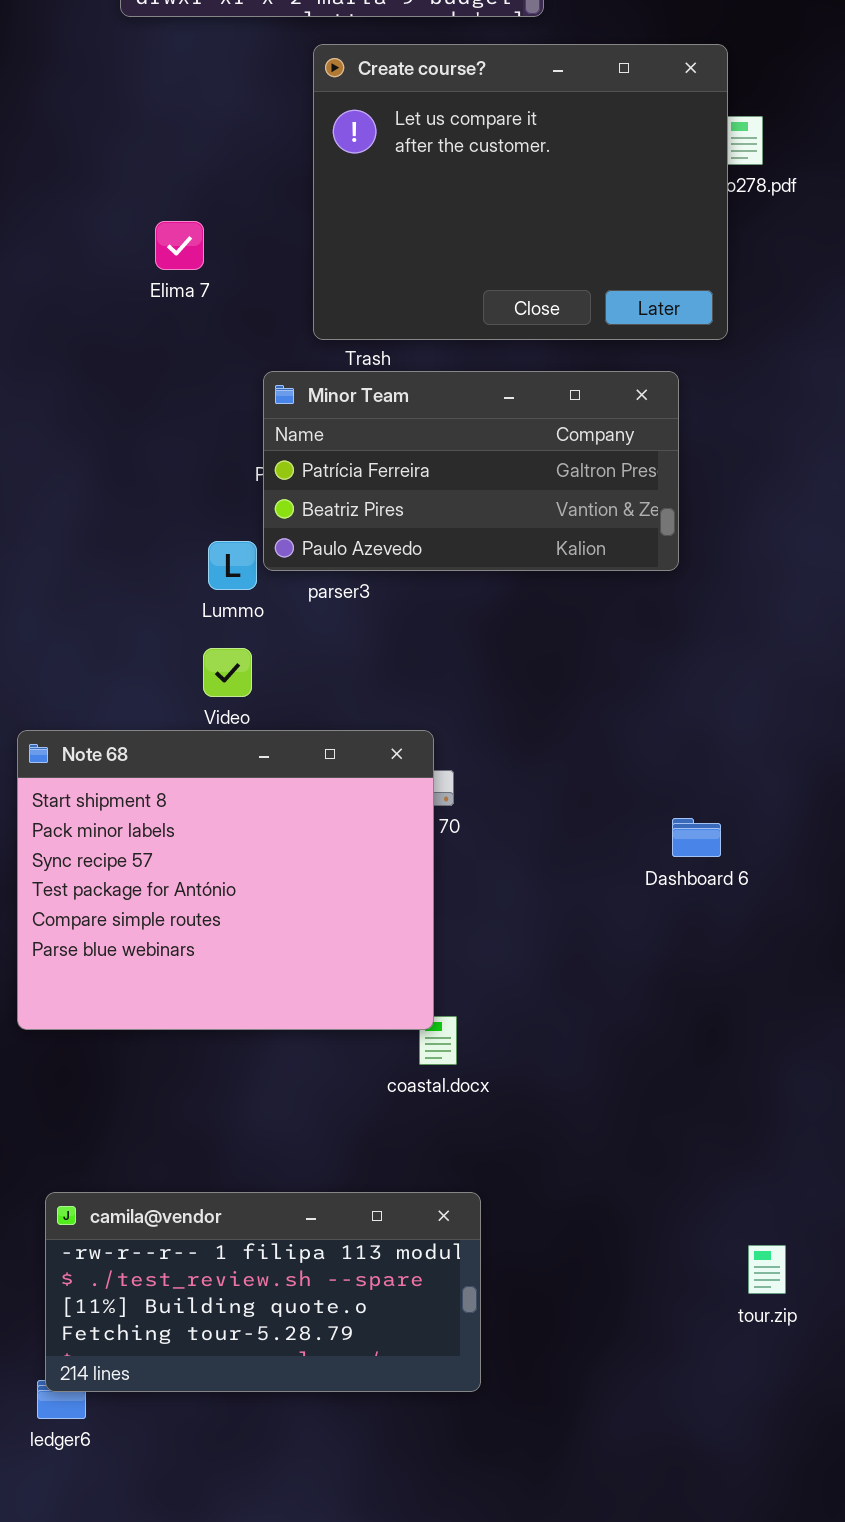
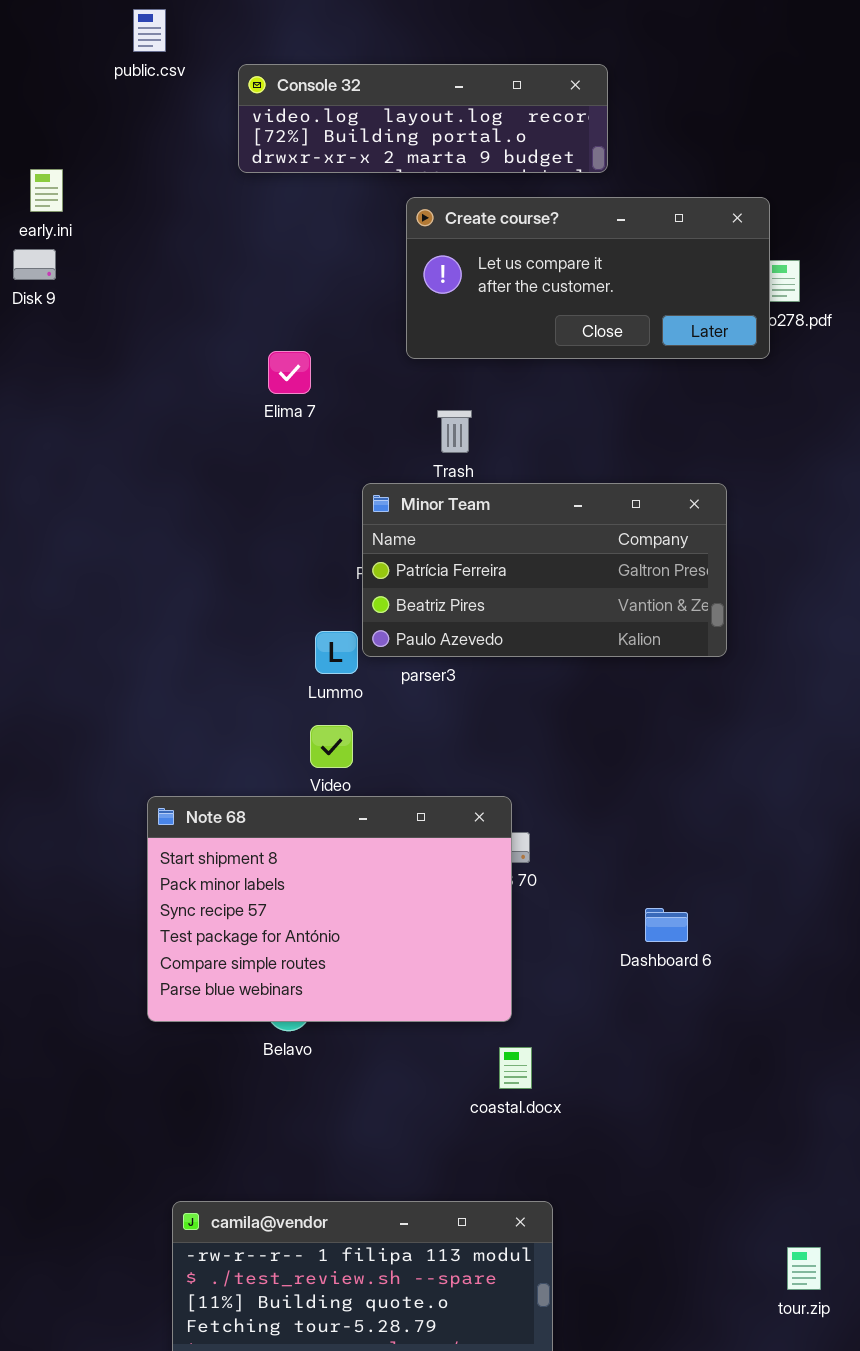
Create course?: [313,44,728,340] -> [406,197,770,359], resized
Note 68: [17,730,434,1030] -> [147,796,512,1022], resized
Dashboard 6: [672,818,721,857] -> [645,908,688,942], moved

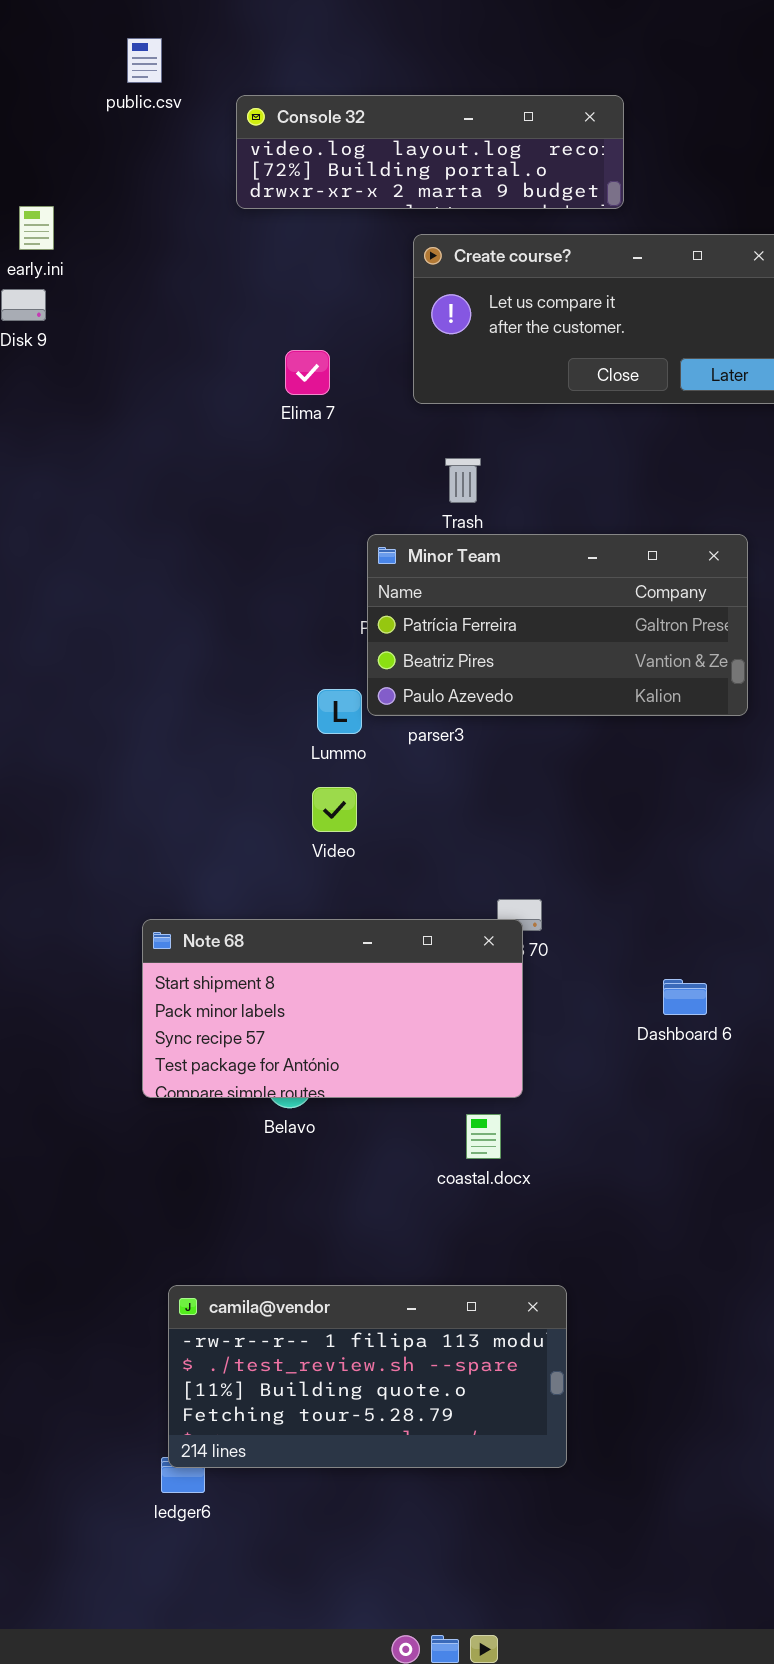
Elima 7: [268,351,311,394] -> [285,350,330,395], moved
Note 68: [147,796,512,1022] -> [142,919,523,1098], resized
coastal.docx: [499,1047,532,1089] -> [466,1114,501,1159], moved

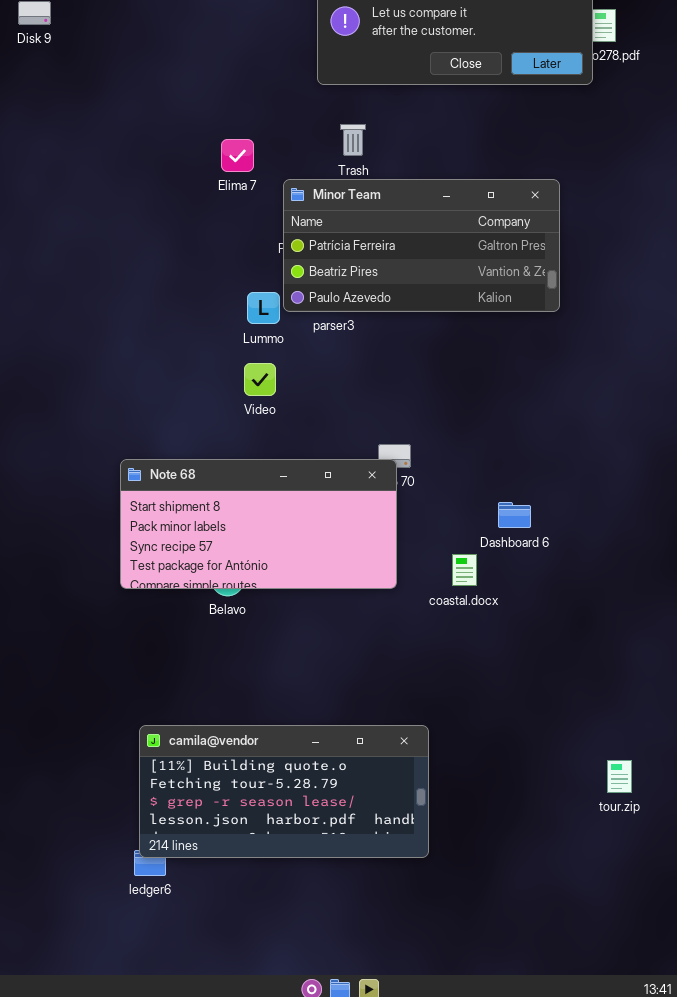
Elima 7: [285,350,330,395] -> [221,139,254,172], moved
coastal.docx: [466,1114,501,1159] -> [452,554,477,586], moved
camila@vendor: [168,1285,567,1468] -> [139,725,429,858], scrolled down 2 rows

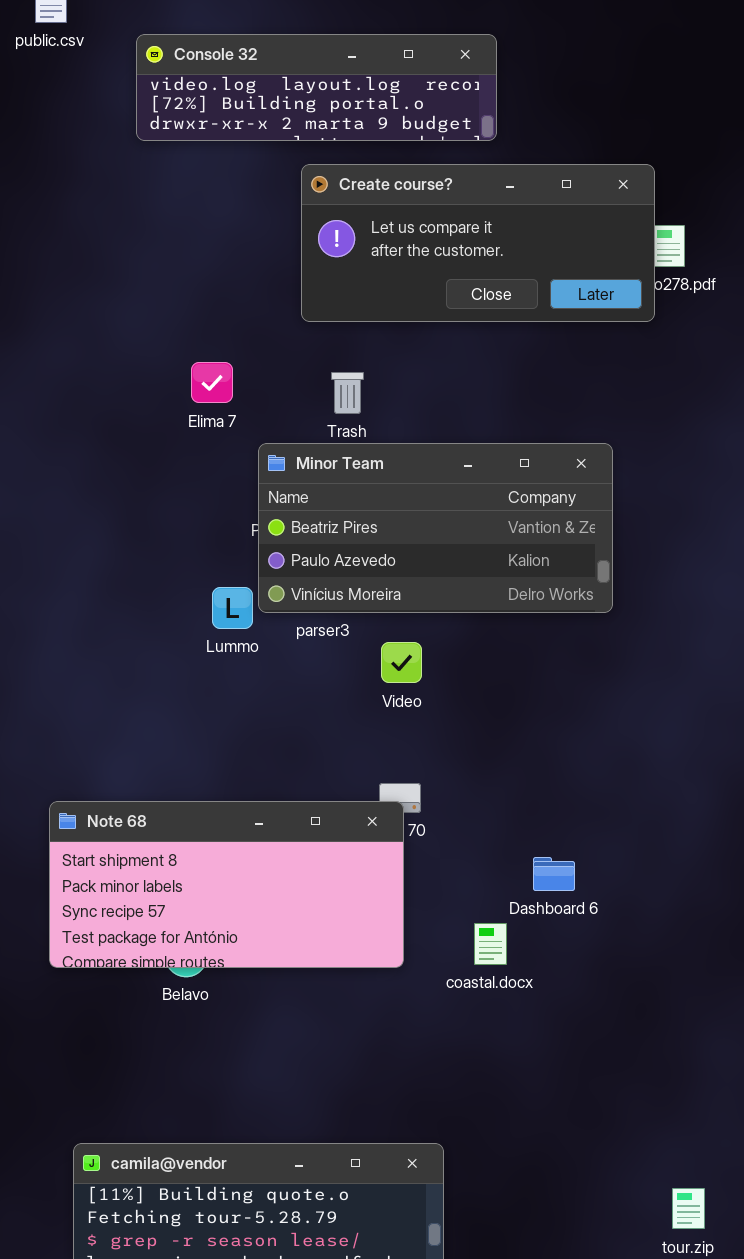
Elima 7: [221,139,254,172] -> [191,362,233,403], moved
Minor Team: [283,179,560,312] -> [258,443,613,613], scrolled down 1 row
Video: [244,363,276,396] -> [381,642,422,683], moved

